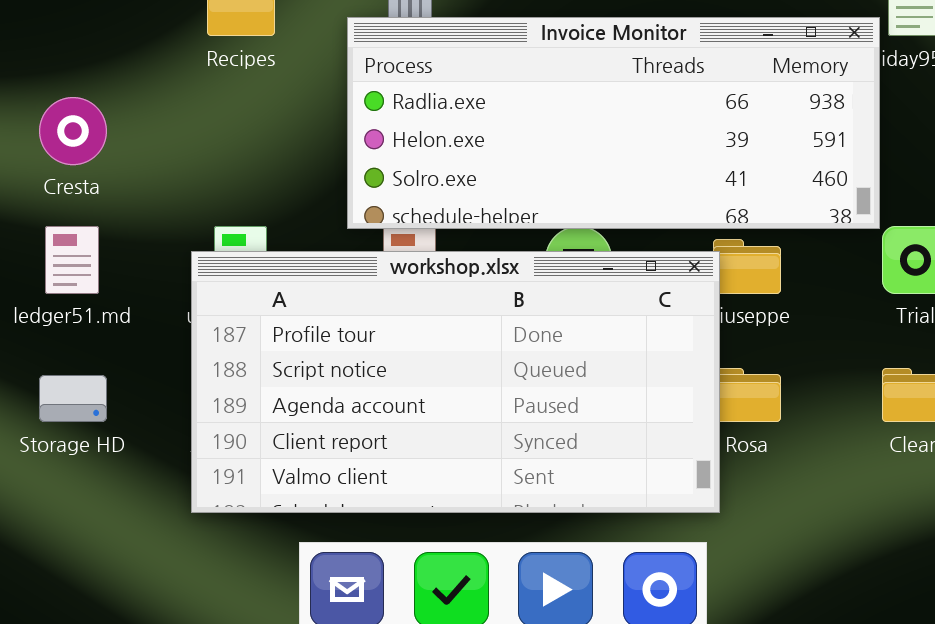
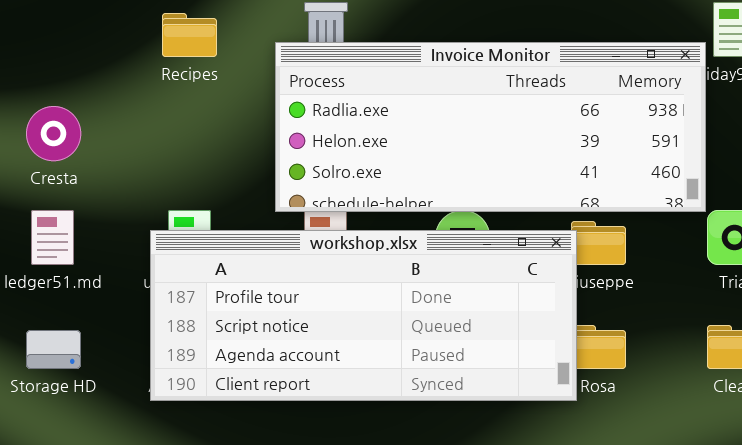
workshop.xlsx: [191,251,720,513] -> [150,230,577,401], resized

